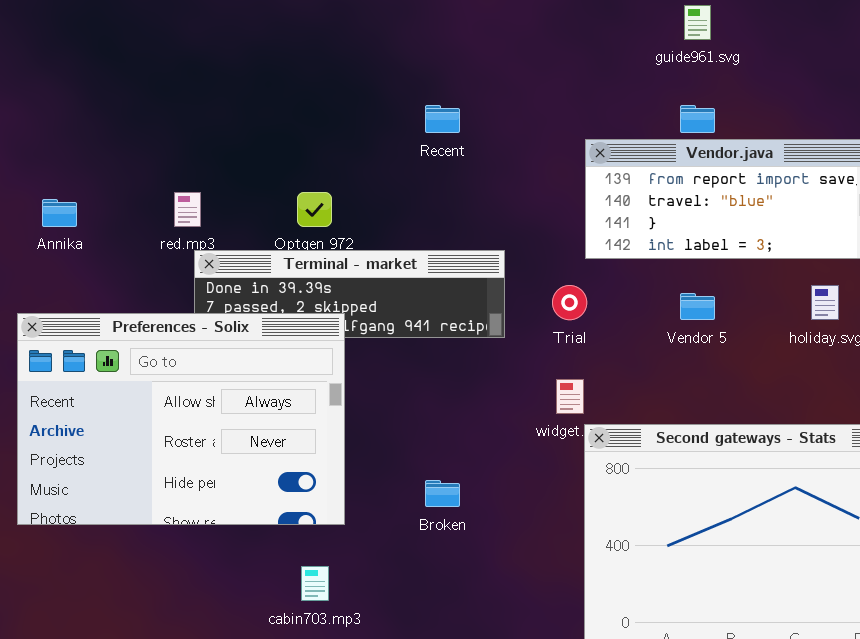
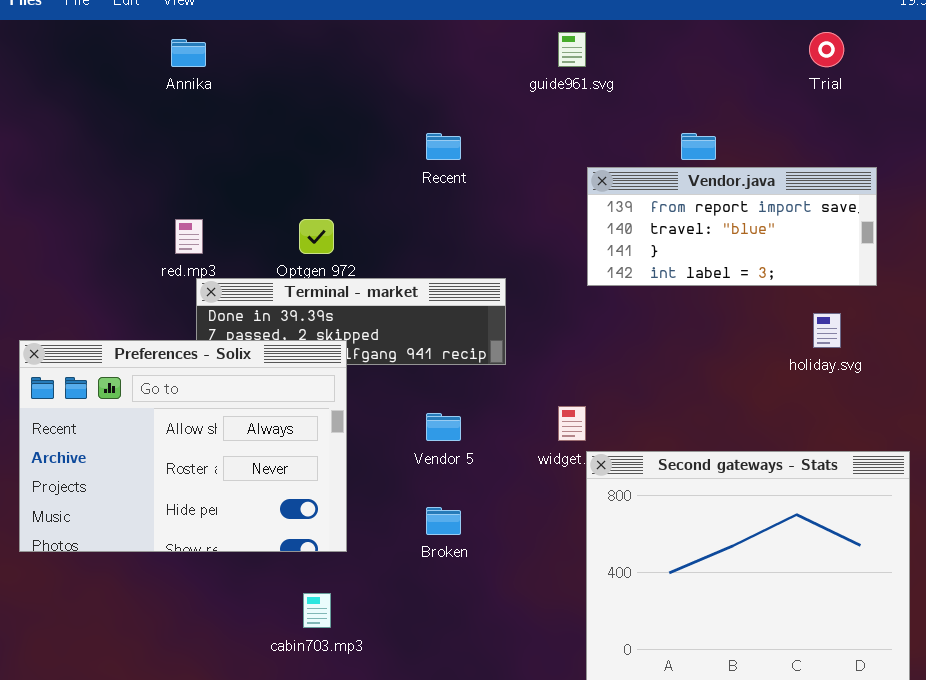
guide961.svg: [684,5,711,40] -> [558,32,586,67], moved
Annika: [42,199,77,227] -> [171,39,206,67], moved
Trial: [552,285,587,320] -> [809,32,844,67], moved
Vendor 5: [680,293,715,320] -> [426,413,461,441], moved

